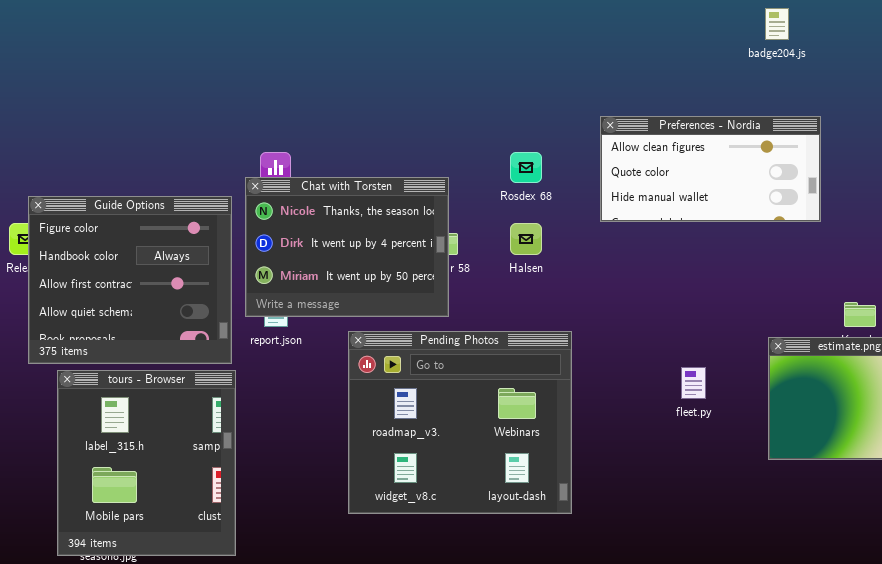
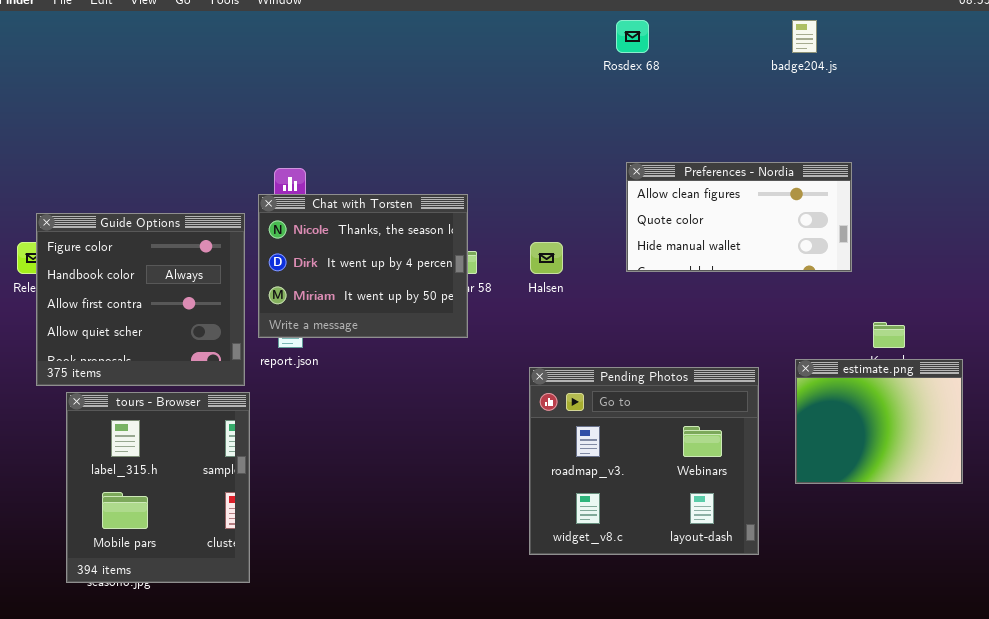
Preferences - Nordia: [600,116,821,222] -> [626,162,852,272], moved
Rosdex 68: [510,152,542,183] -> [616,20,649,53], moved
Pending Photos: [348,331,572,514] -> [529,367,759,555], moved

